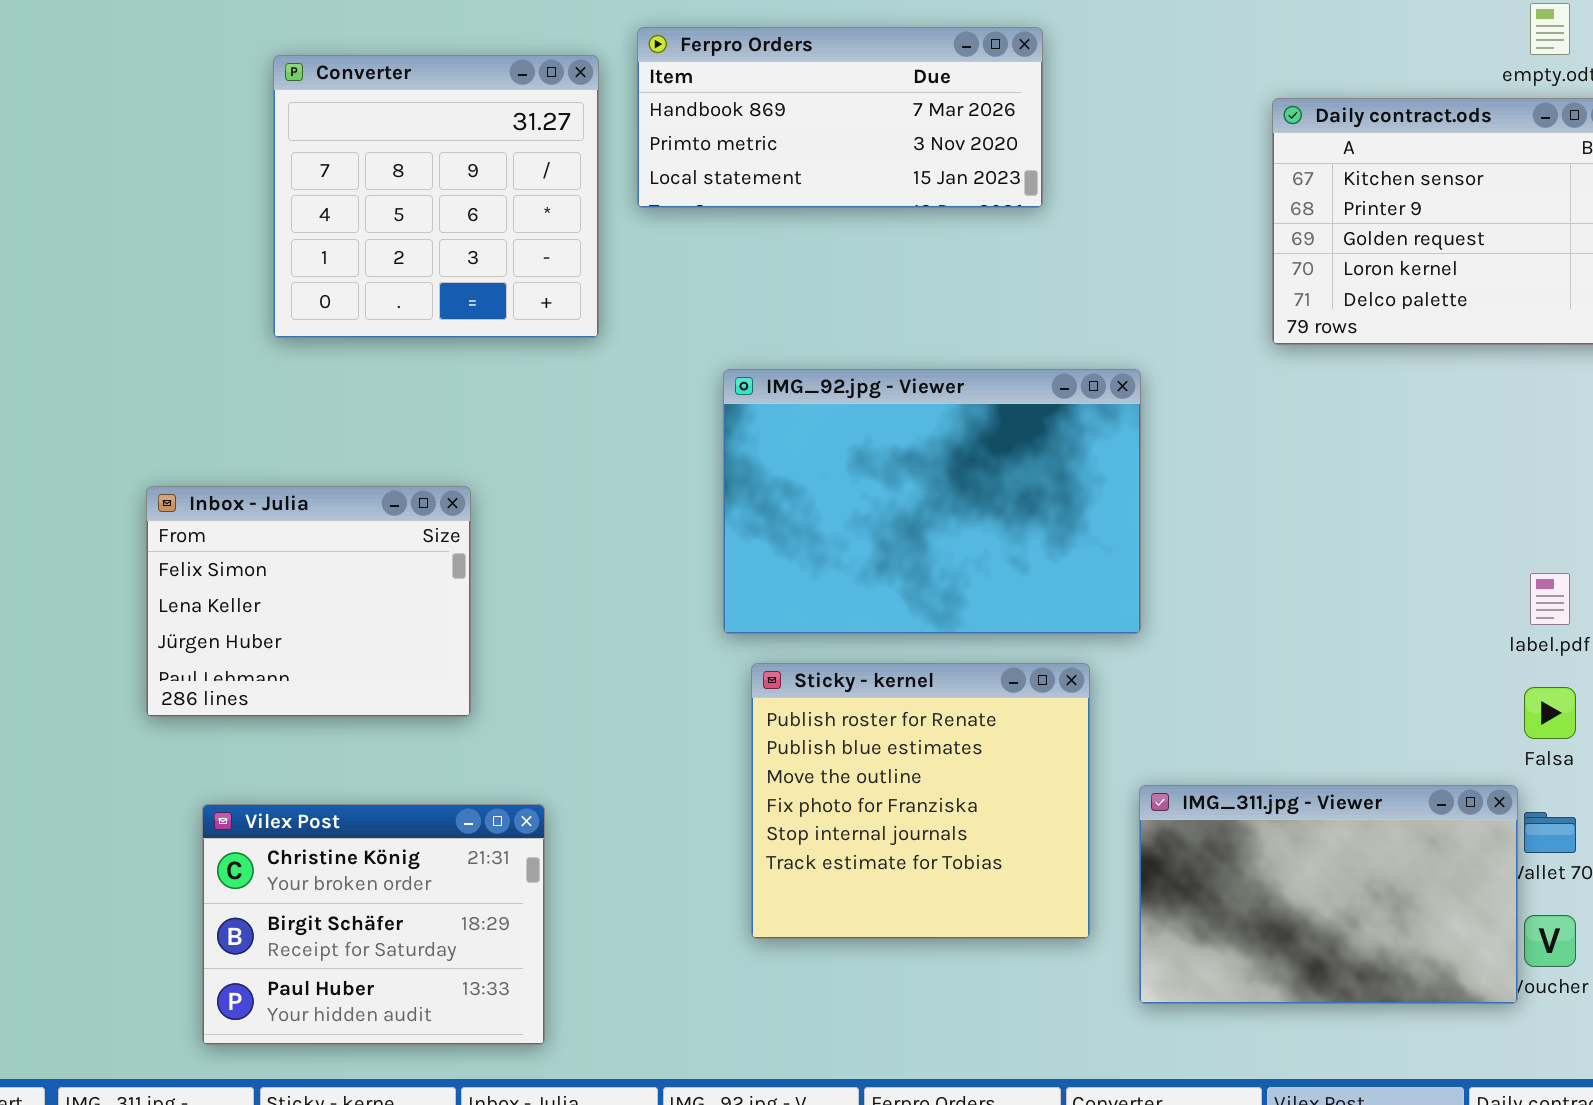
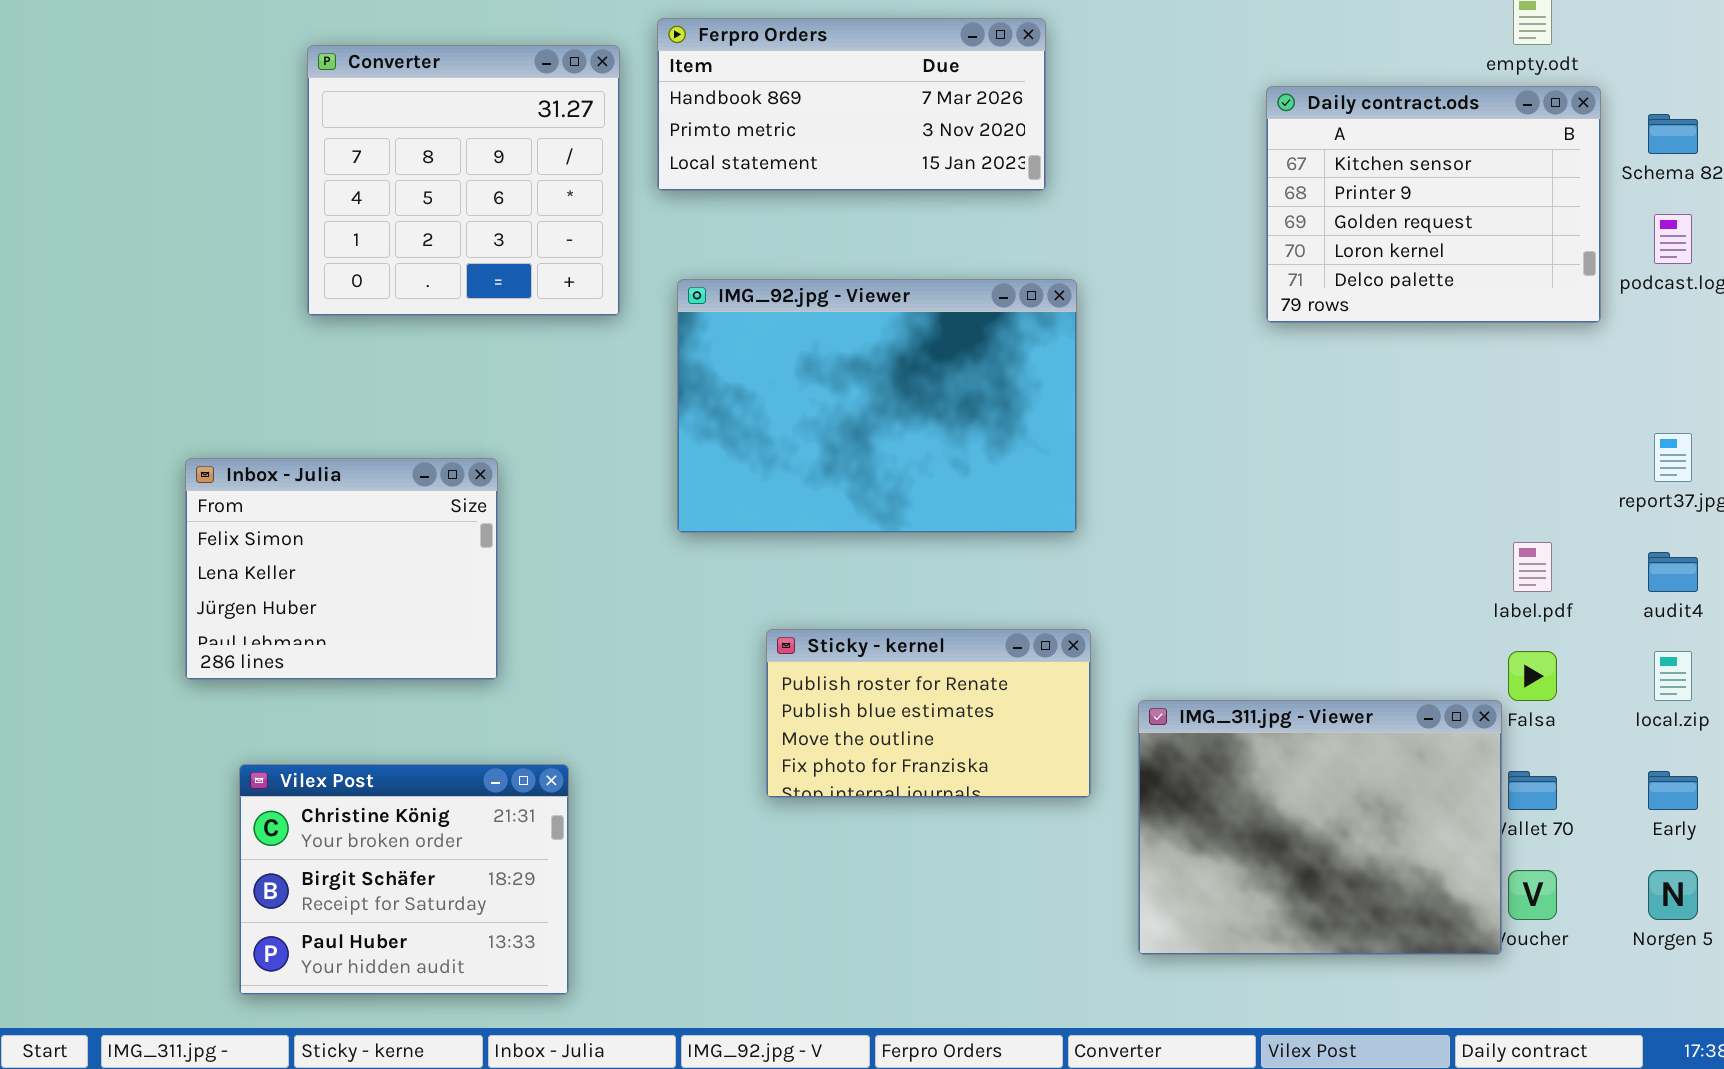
IMG_92.jpg - Viewer: [723,369,1141,634] -> [677,279,1077,533], moved
Sticky - kernel: [751,663,1090,939] -> [766,629,1091,798], resized
IMG_311.jpg - Viewer: [1139,785,1518,1004] -> [1138,700,1502,955], resized

